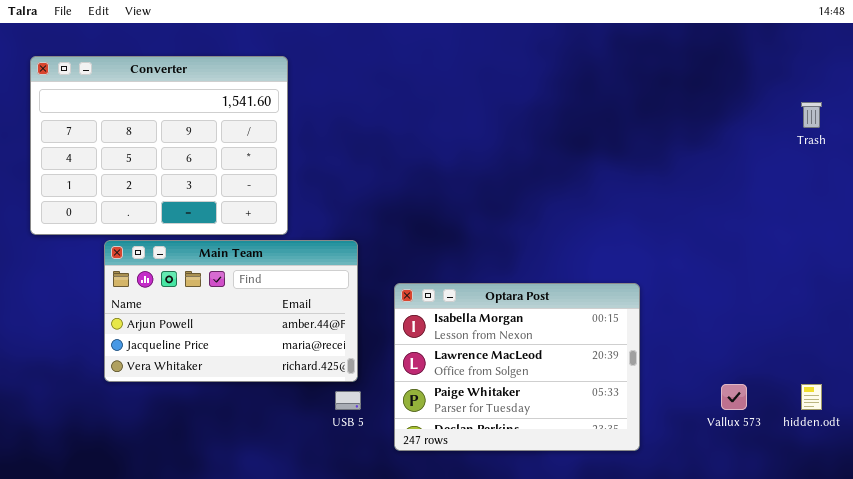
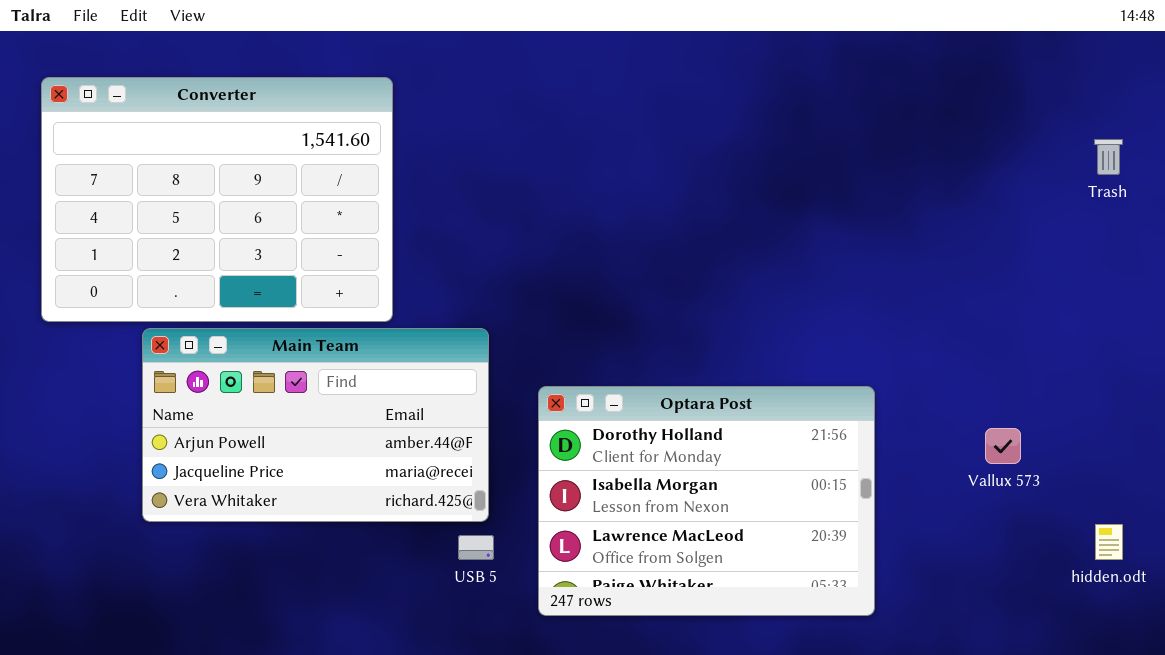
Optara Post: [394,283,640,451] -> [538,386,875,616], scrolled up 1 row
Vallux 573: [721,384,747,410] -> [985,428,1021,464], moved

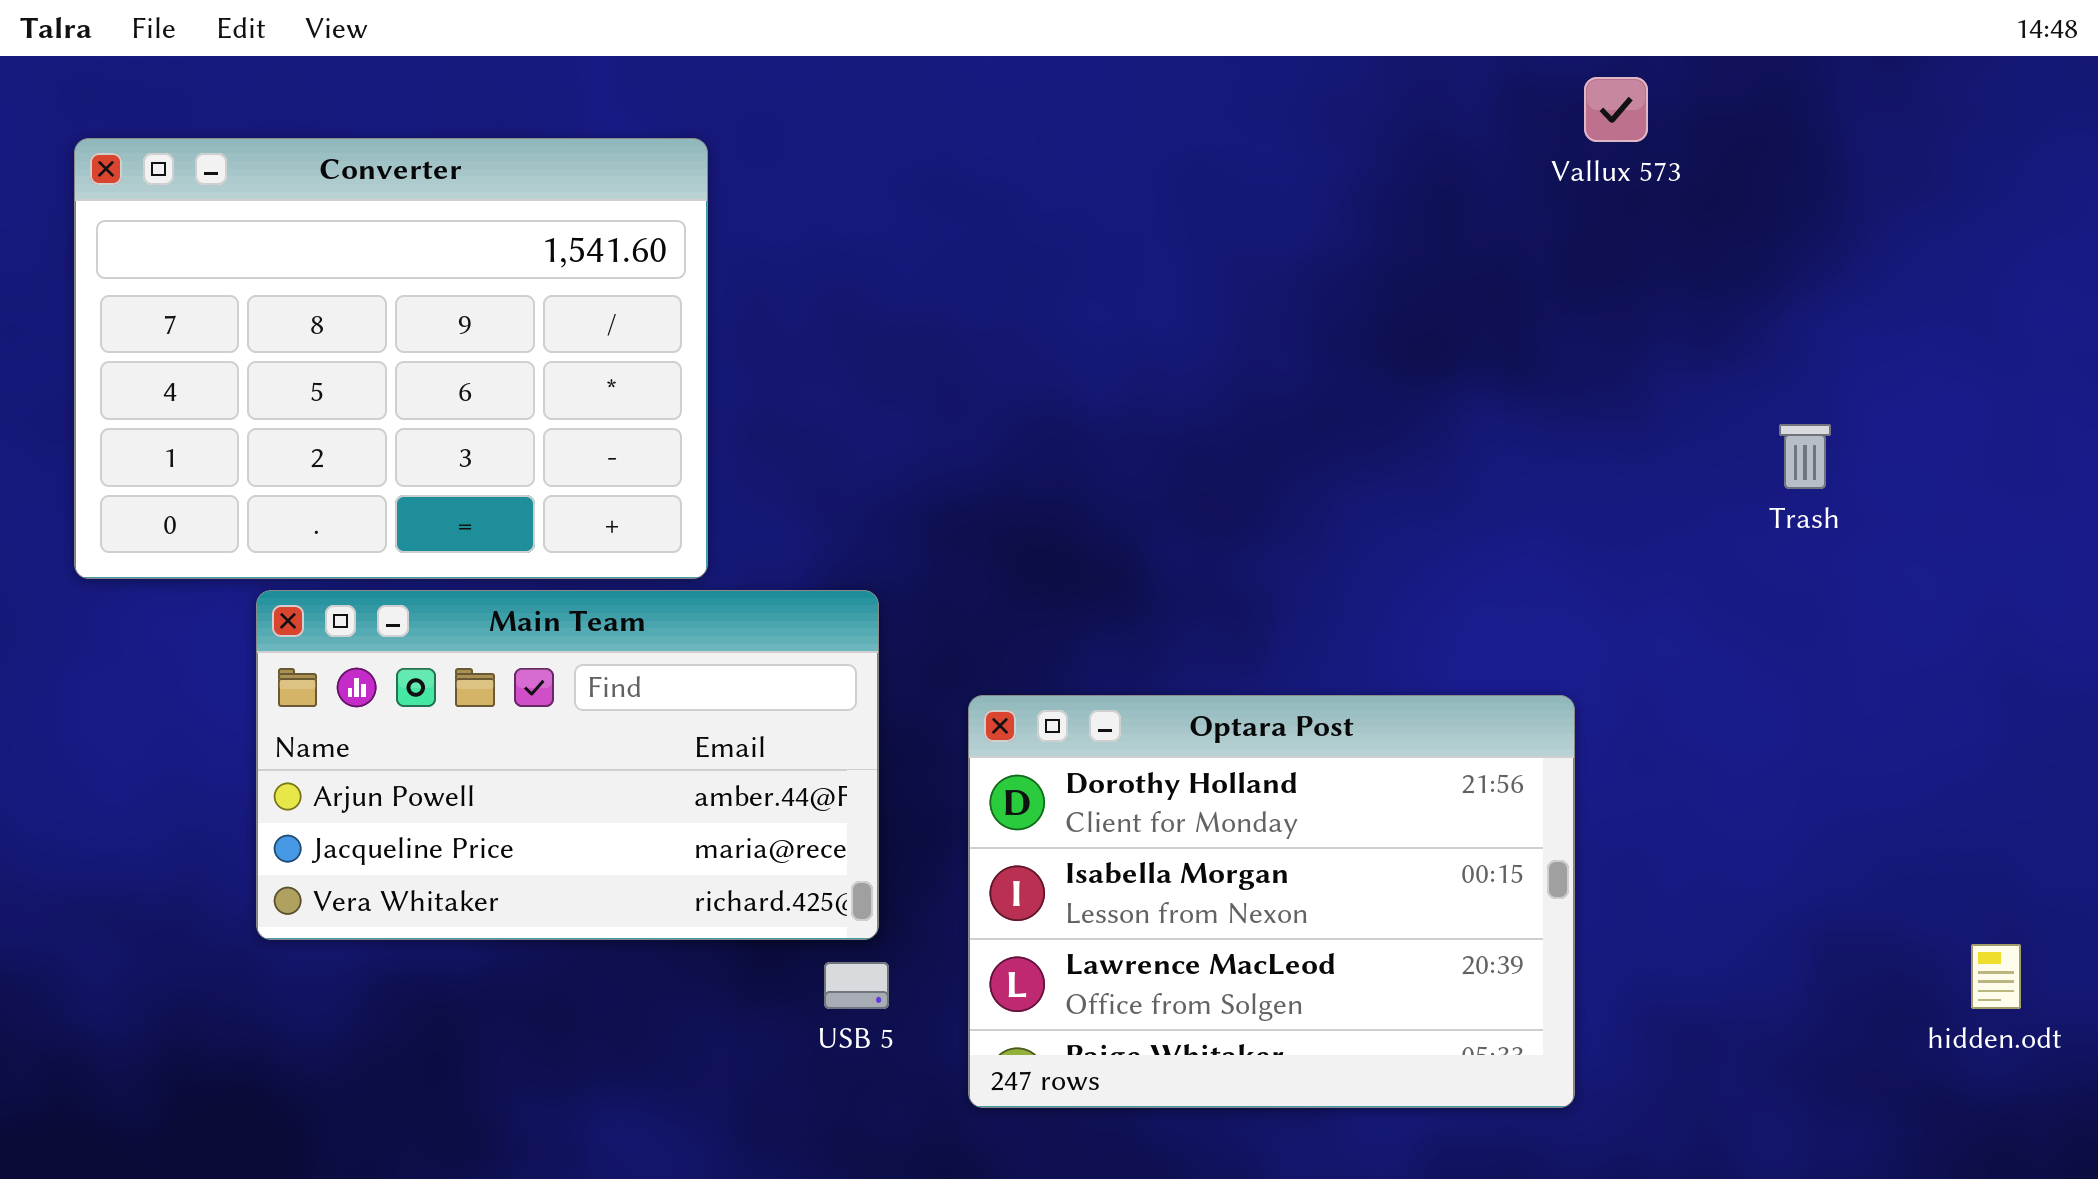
Trash: [1094,139,1123,175] -> [1779,424,1831,489], moved
Vallux 573: [985,428,1021,464] -> [1584,77,1648,142], moved

